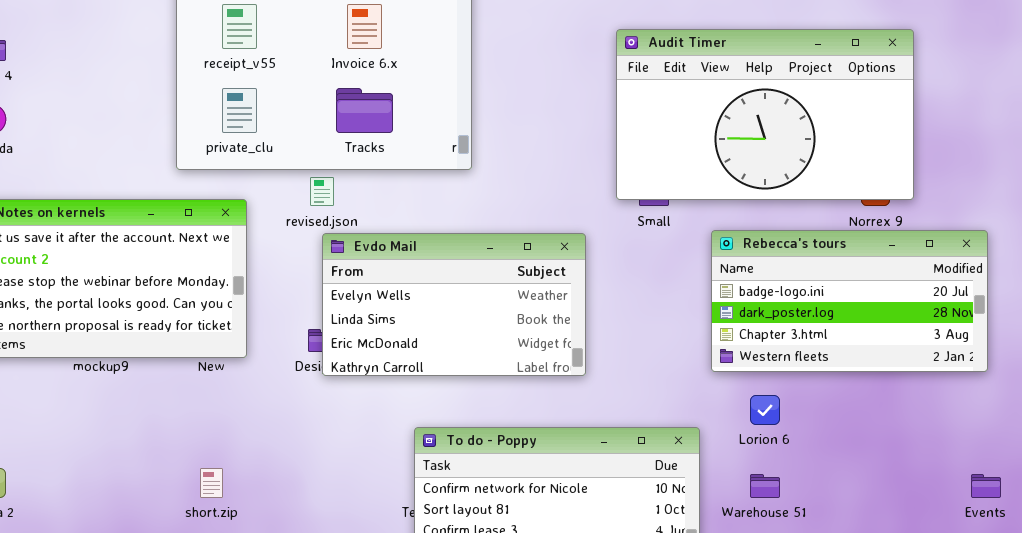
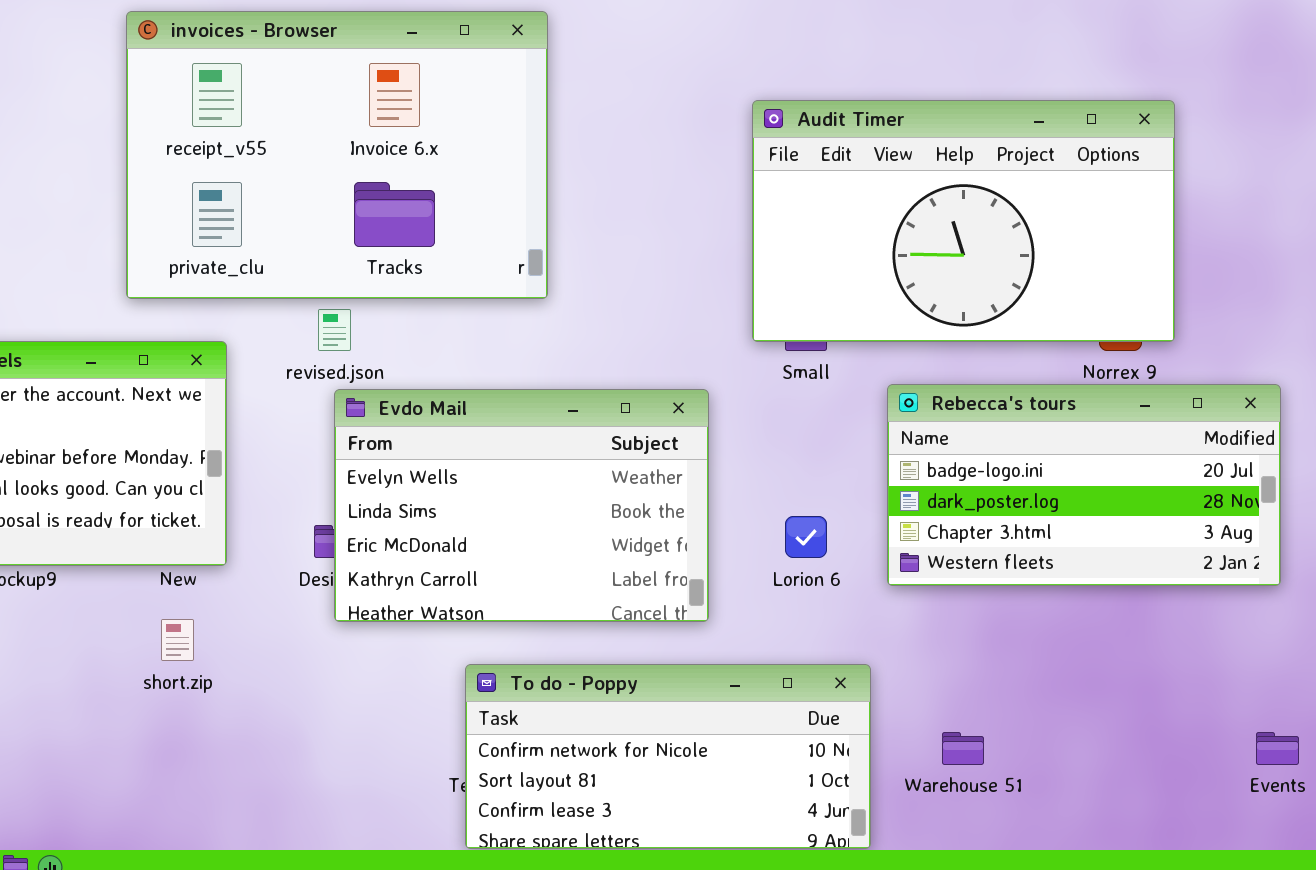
Evdo Mail: [322,233,586,376] -> [334,389,709,622], resized
Lorion 6: [750,395,780,425] -> [785,516,827,558], moved
short.zip: [200,468,223,498] -> [161,619,194,661], moved

